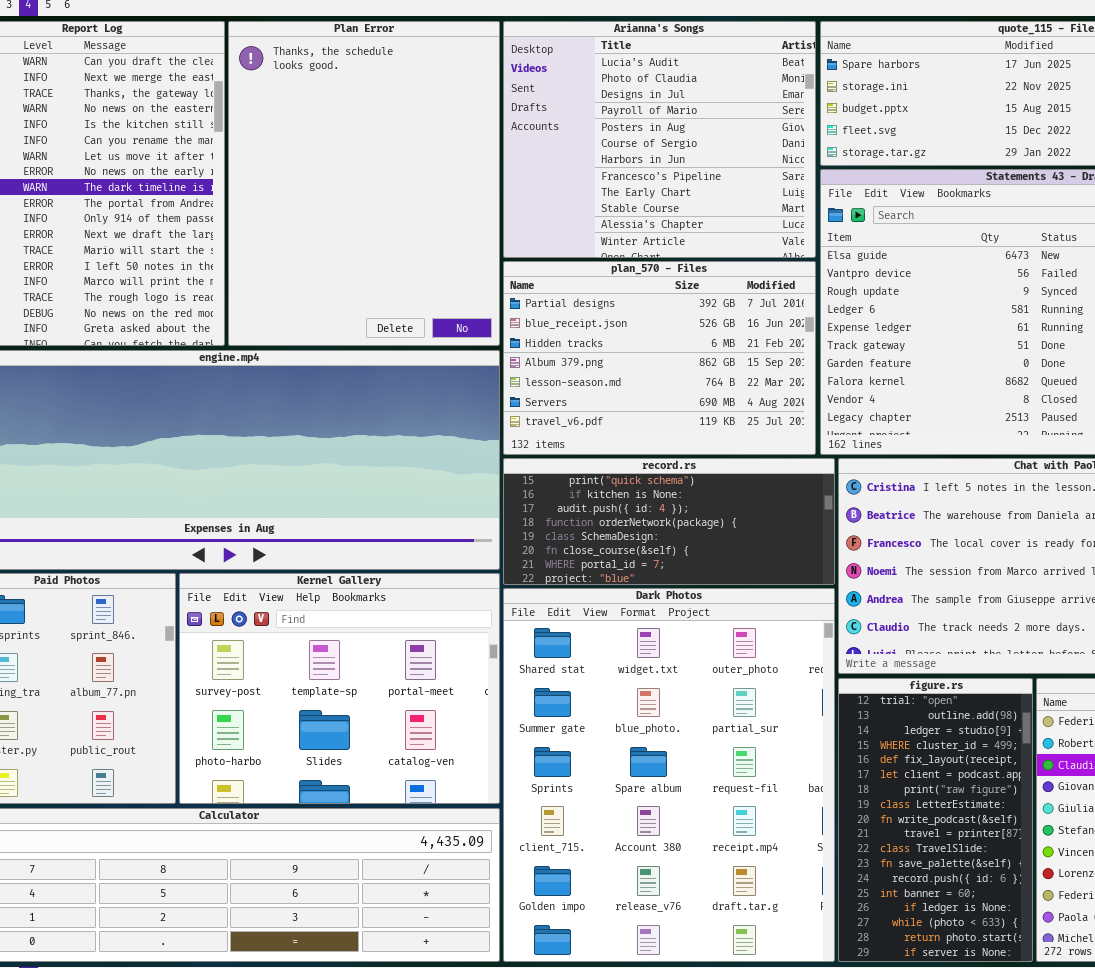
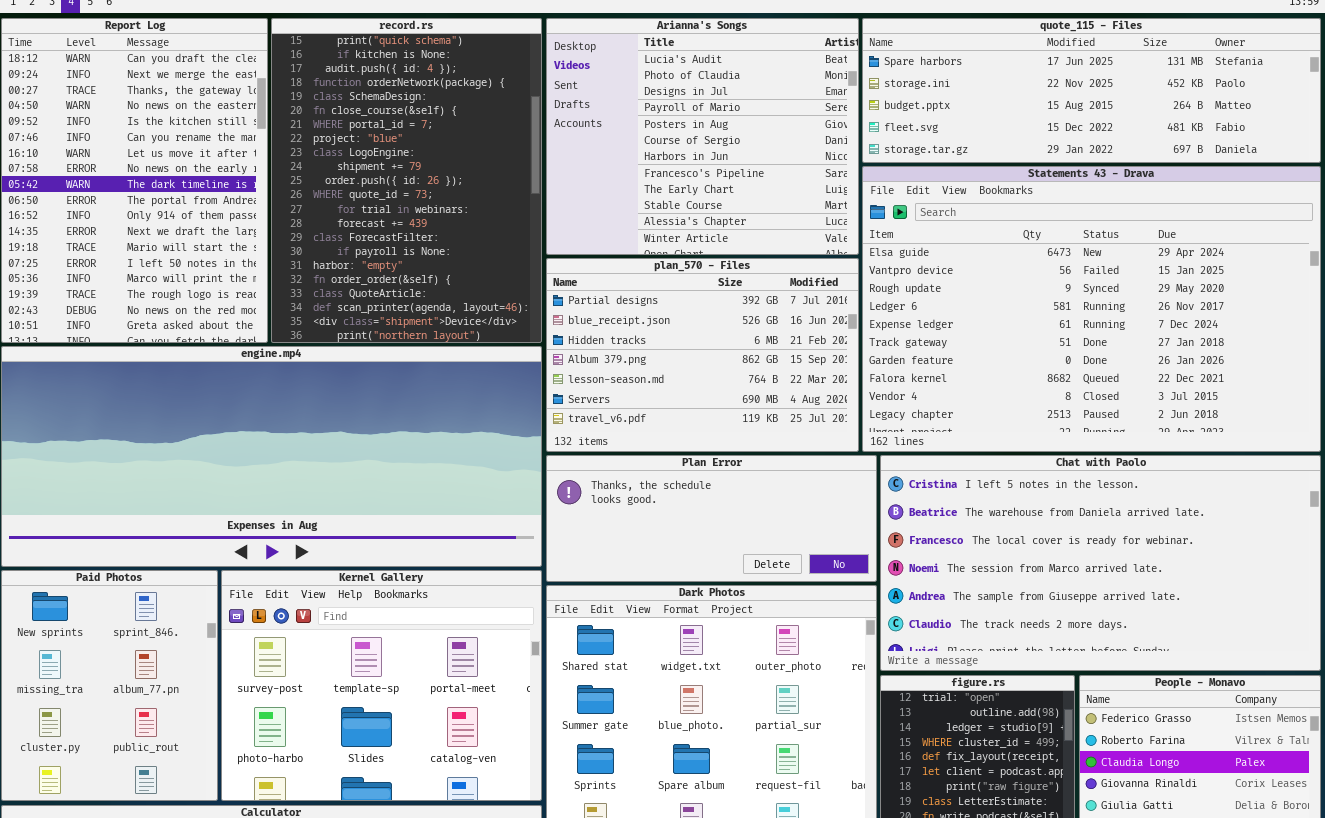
Plan Error: [228,21,500,346] -> [546,455,877,582], moved, resized
record.rs: [503,458,835,585] -> [271,18,542,343], moved, resized

